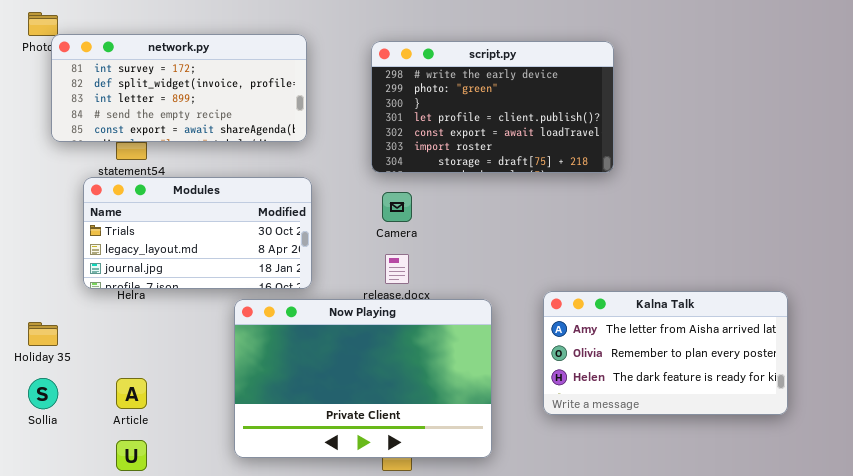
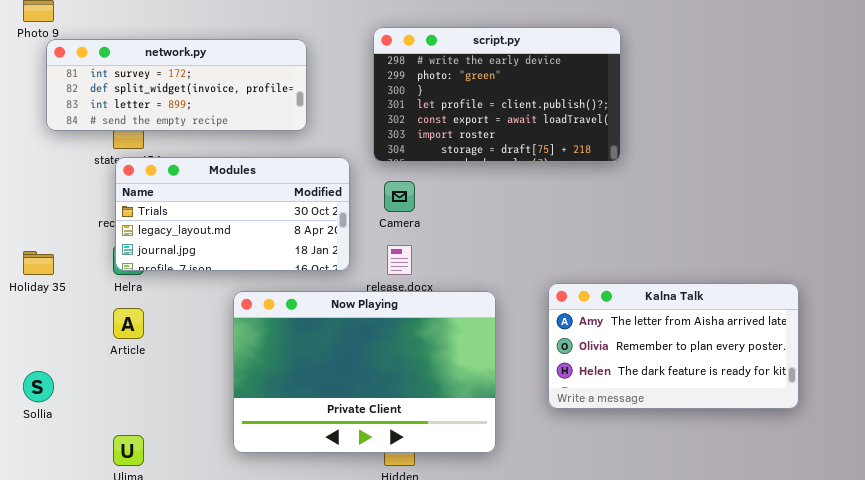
network.py: [51,34,307,142] -> [46,39,307,131], resized
Modules: [83,177,312,289] -> [115,157,350,271], moved
Holiday 35: [28,322,58,346] -> [23,251,54,275], moved
Article: [116,378,147,409] -> [113,308,144,339], moved

